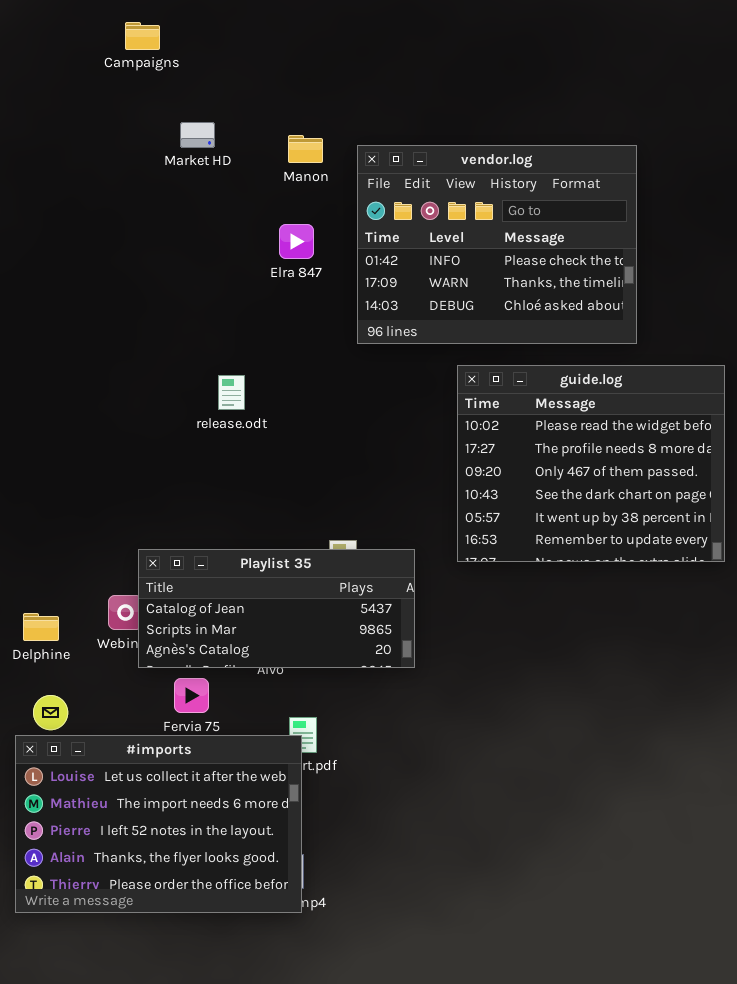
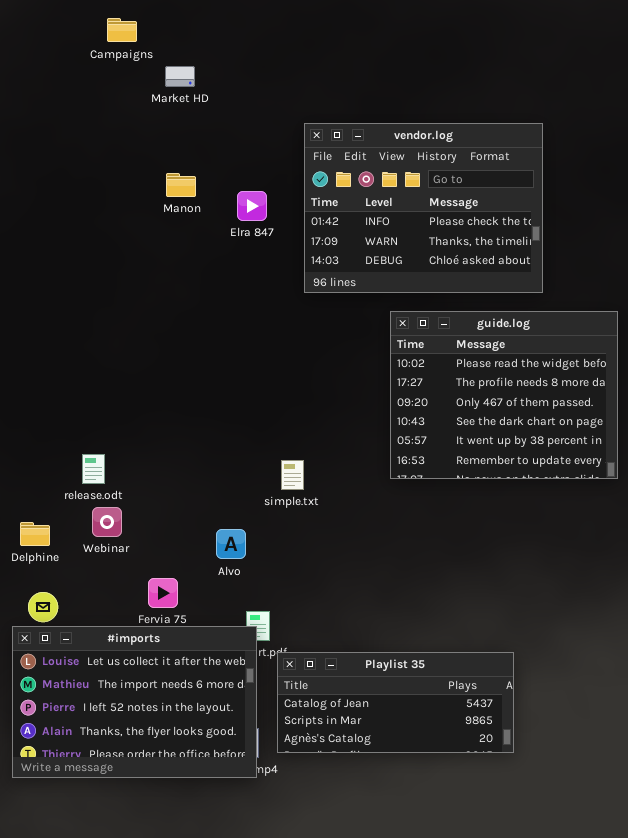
Market HD: [180,122,215,148] -> [165,66,195,87], moved
Manon: [288,135,323,163] -> [166,173,196,197], moved
release.odt: [218,375,245,410] -> [82,454,105,484], moved
Playlist 35: [138,549,415,668] -> [277,652,514,753], moved

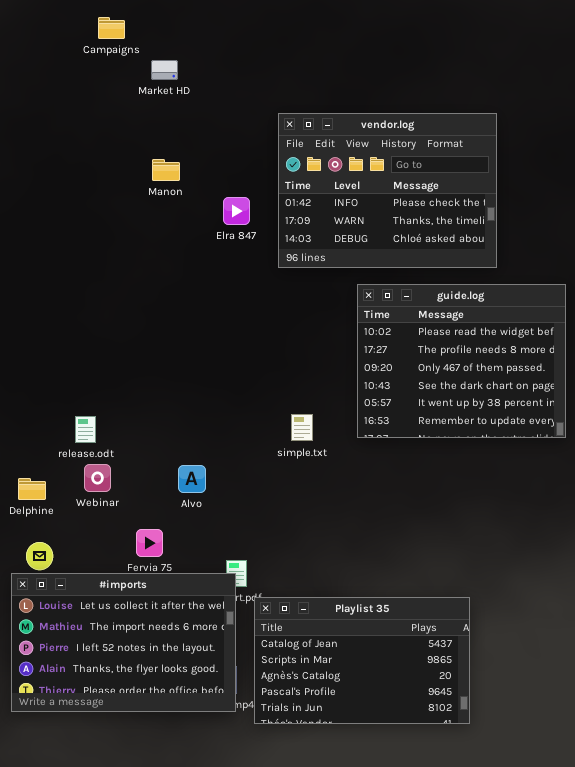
Elra 847: [237,191,267,221] -> [223,197,250,225], moved
simple.txt: [281,460,304,490] -> [291,414,313,441], moved
Alvo: [216,529,246,559] -> [178,465,206,493], moved
Playlist 35: [277,652,514,753] -> [254,597,470,724], resized

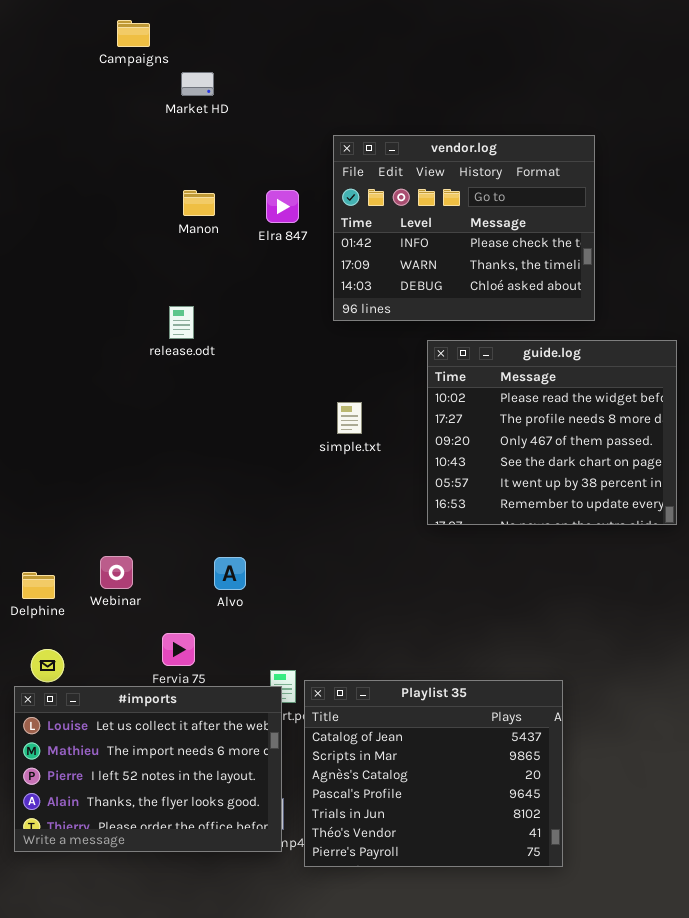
Elra 847: [223,197,250,225] -> [266,190,299,223], moved
simple.txt: [291,414,313,441] -> [337,402,362,434], moved
release.odt: [75,416,96,443] -> [169,306,194,339], moved
Playlist 35: [254,597,470,724] -> [304,680,563,867], resized

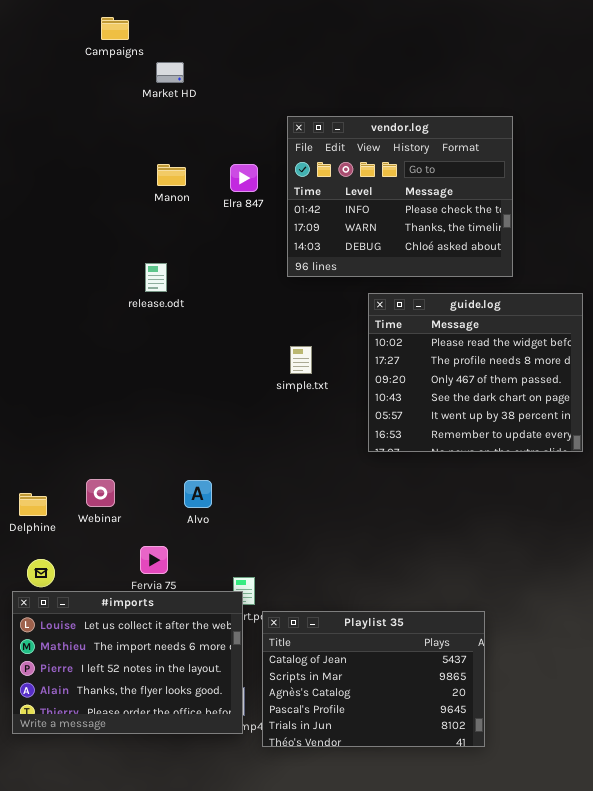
Playlist 35: [304,680,563,867] -> [262,611,485,747], resized

